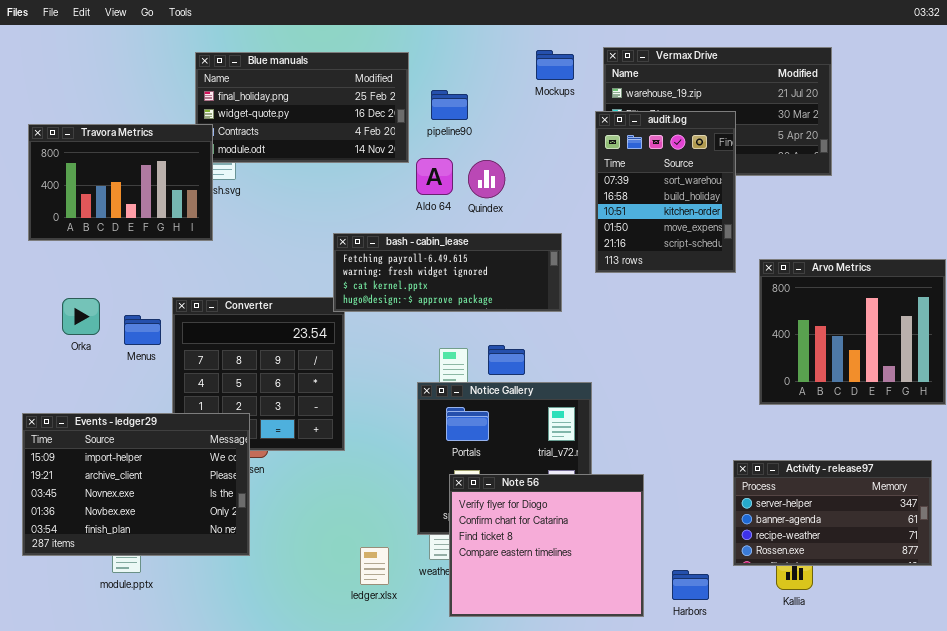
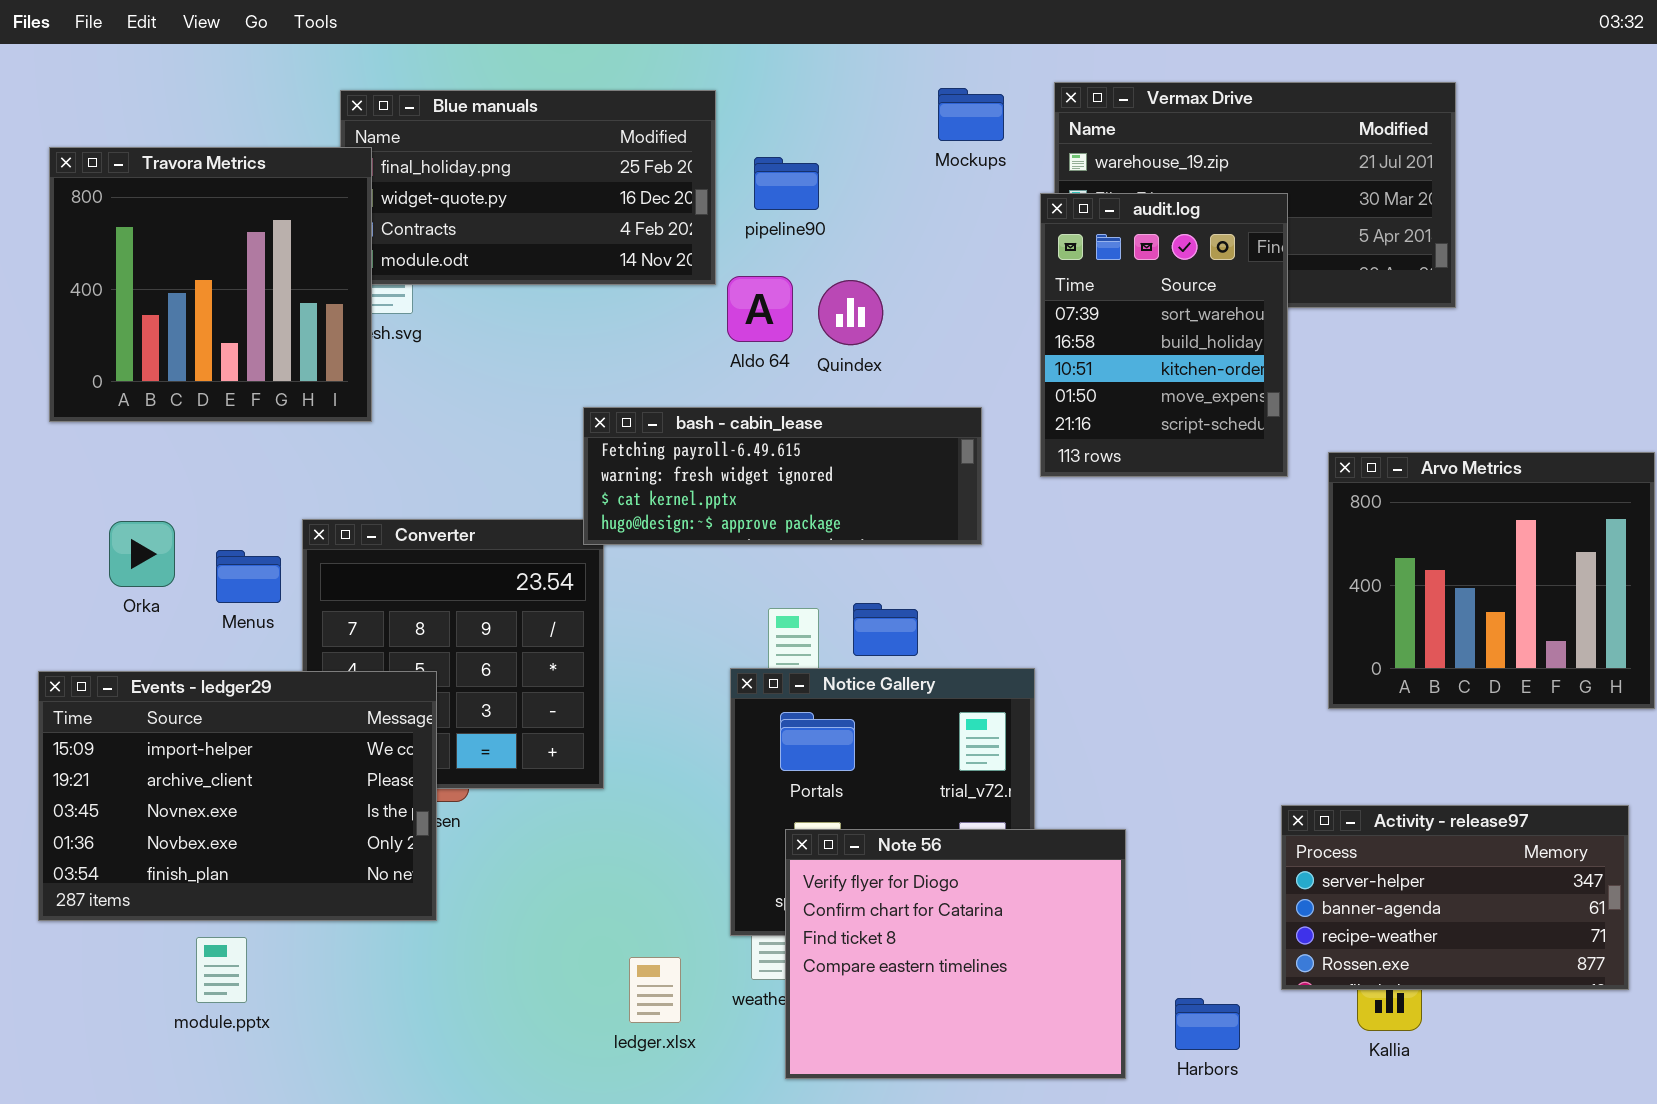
Travora Metrics: [28,124,213,241] -> [49,147,372,422], resized
Events - ledger29: [22,413,250,556] -> [38,671,437,921], moved

